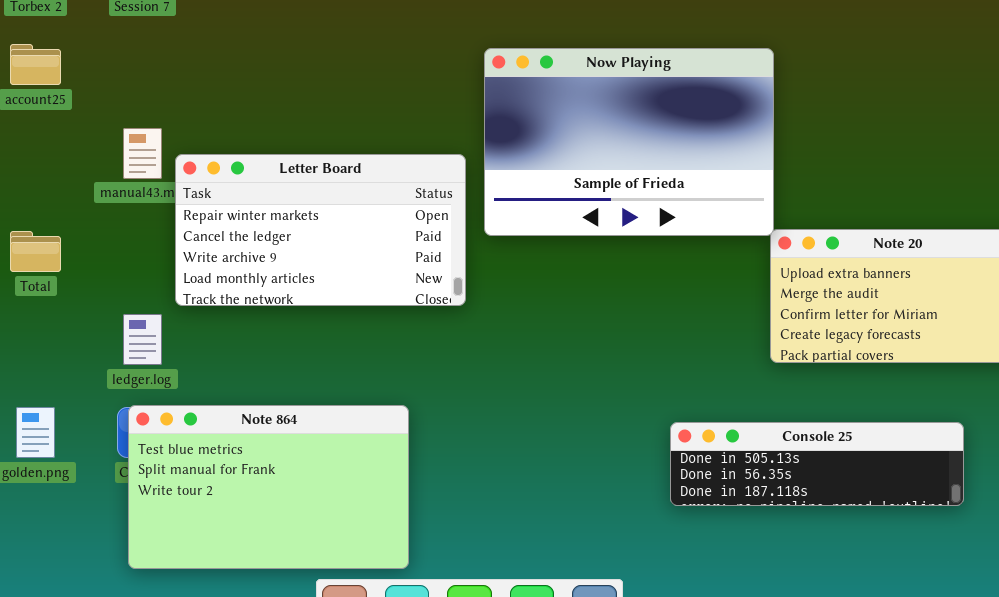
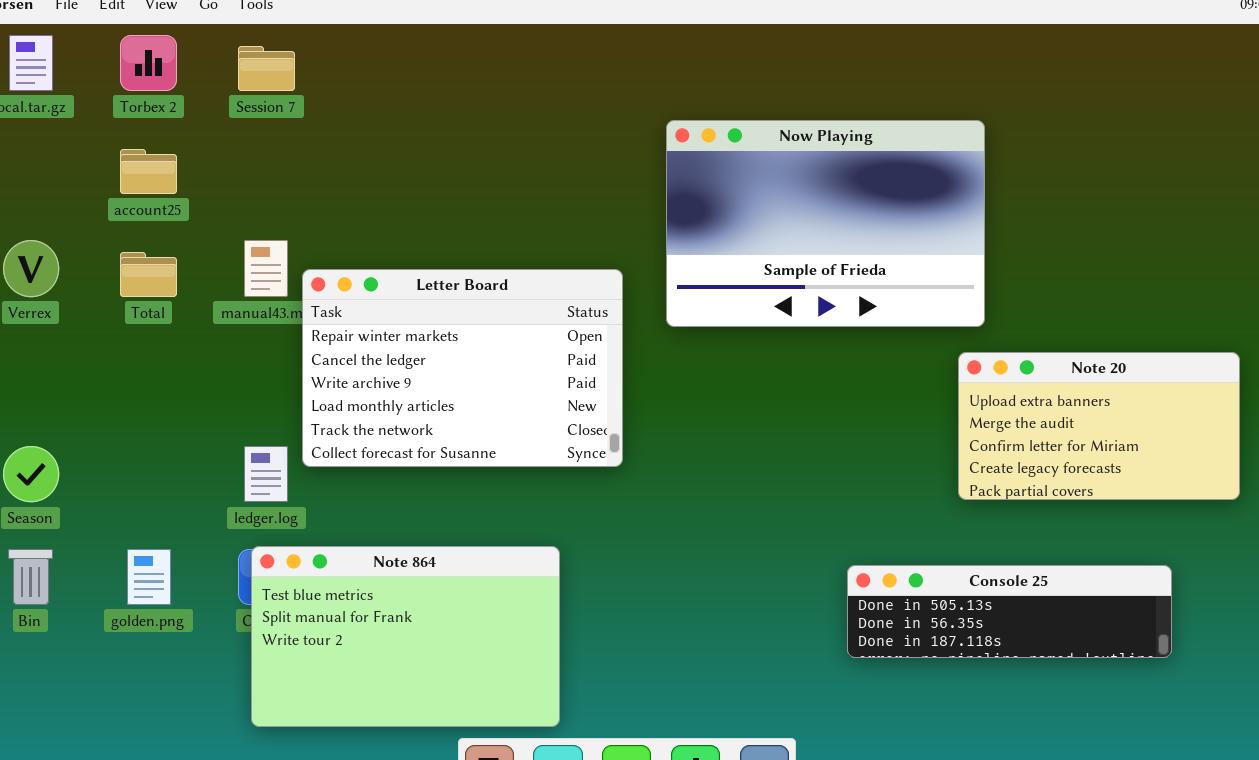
Now Playing: [484,48,774,236] -> [666,120,985,327], moved
Letter Board: [175,154,466,306] -> [302,269,623,467], resized
Total: [10,231,61,272] -> [120,252,177,297], moved

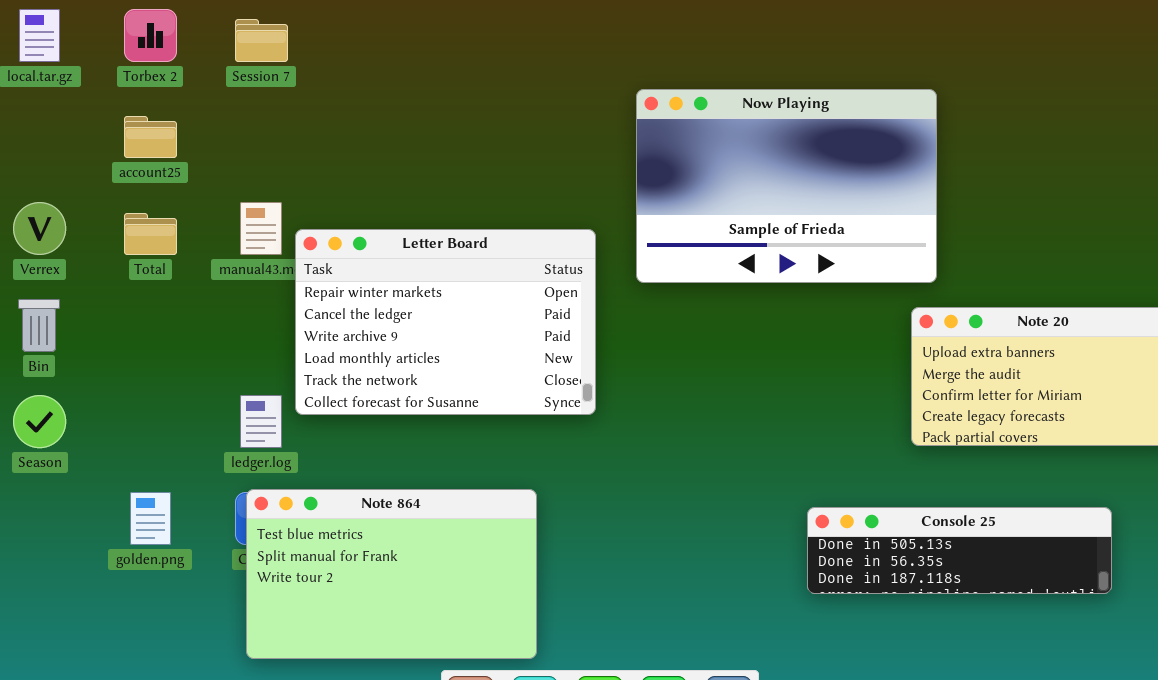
Bin: [8,549,53,605] -> [18,299,60,352], moved

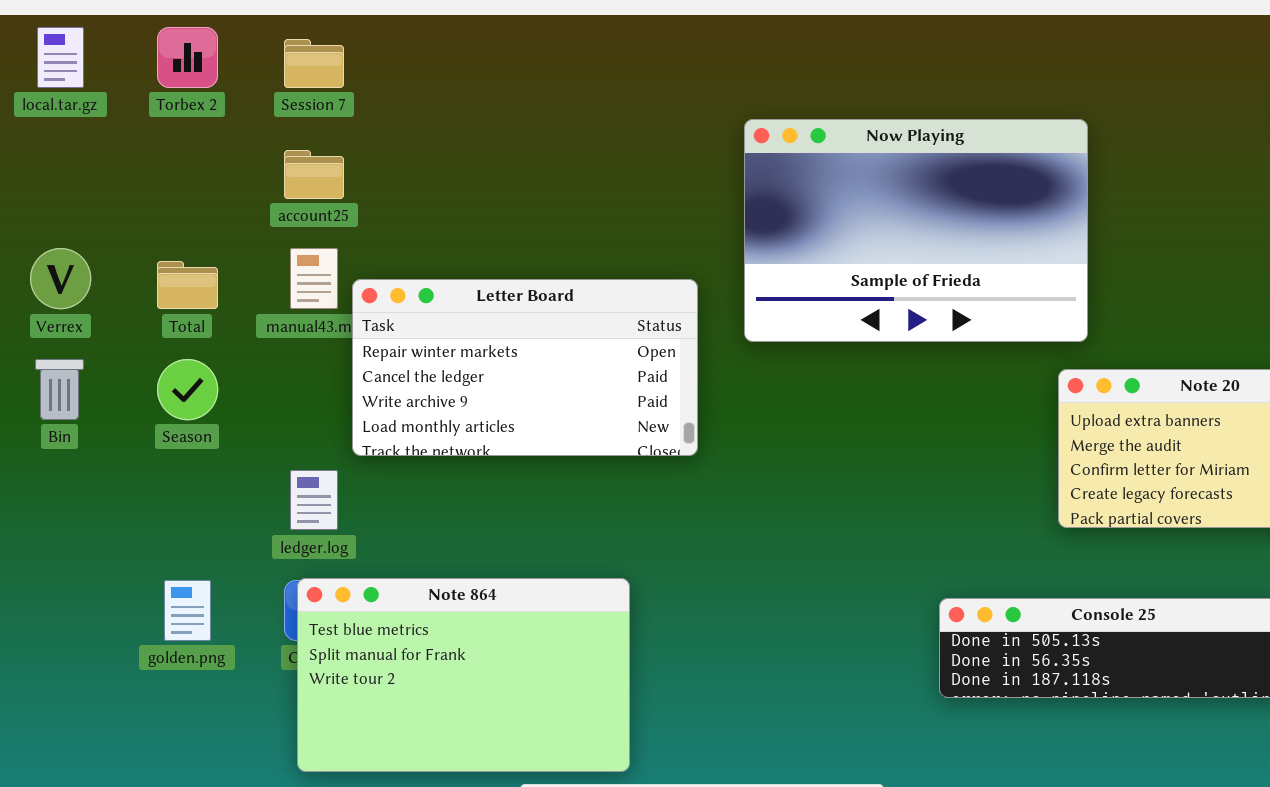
account25: [124,116,177,158] -> [284,150,344,199], moved
Letter Board: [295,229,596,415] -> [352,279,698,456], resized
Season: [13,395,66,448] -> [157,359,218,420], moved

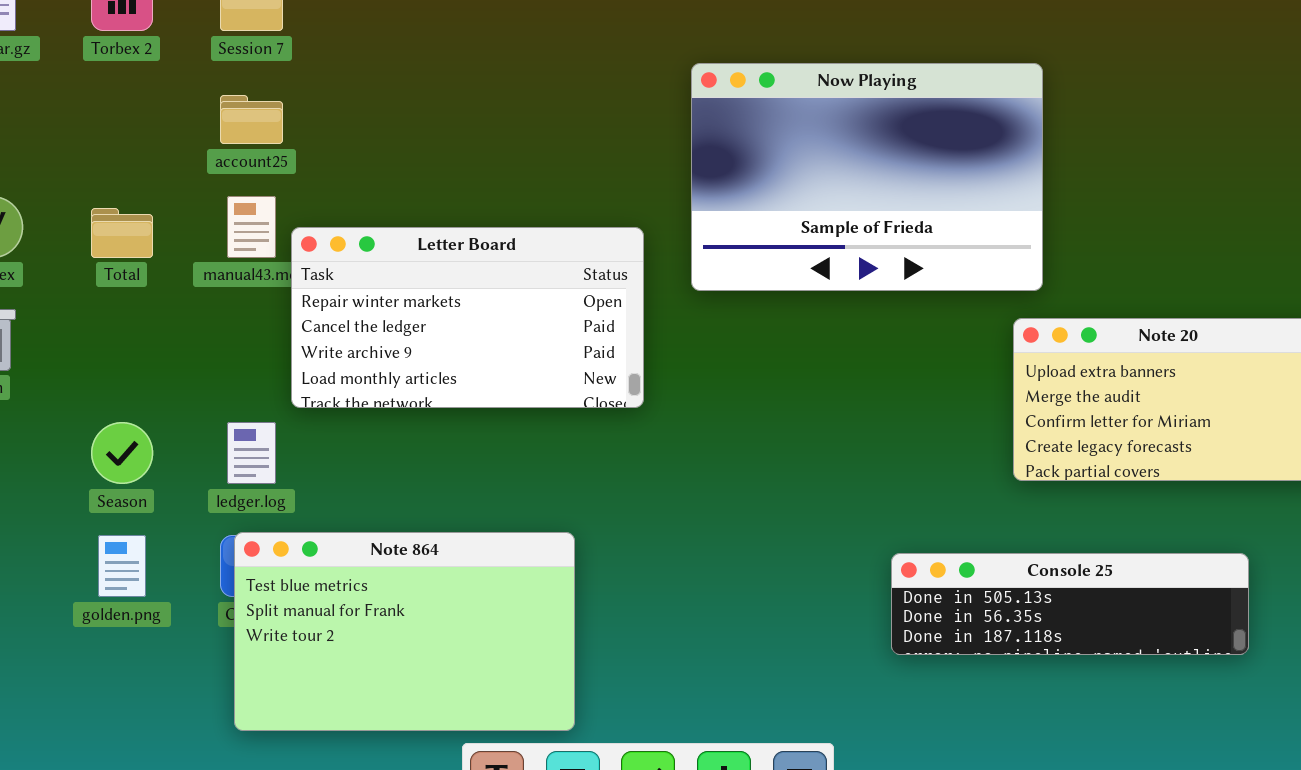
Season: [157,359,218,420] -> [91,422,153,484], moved

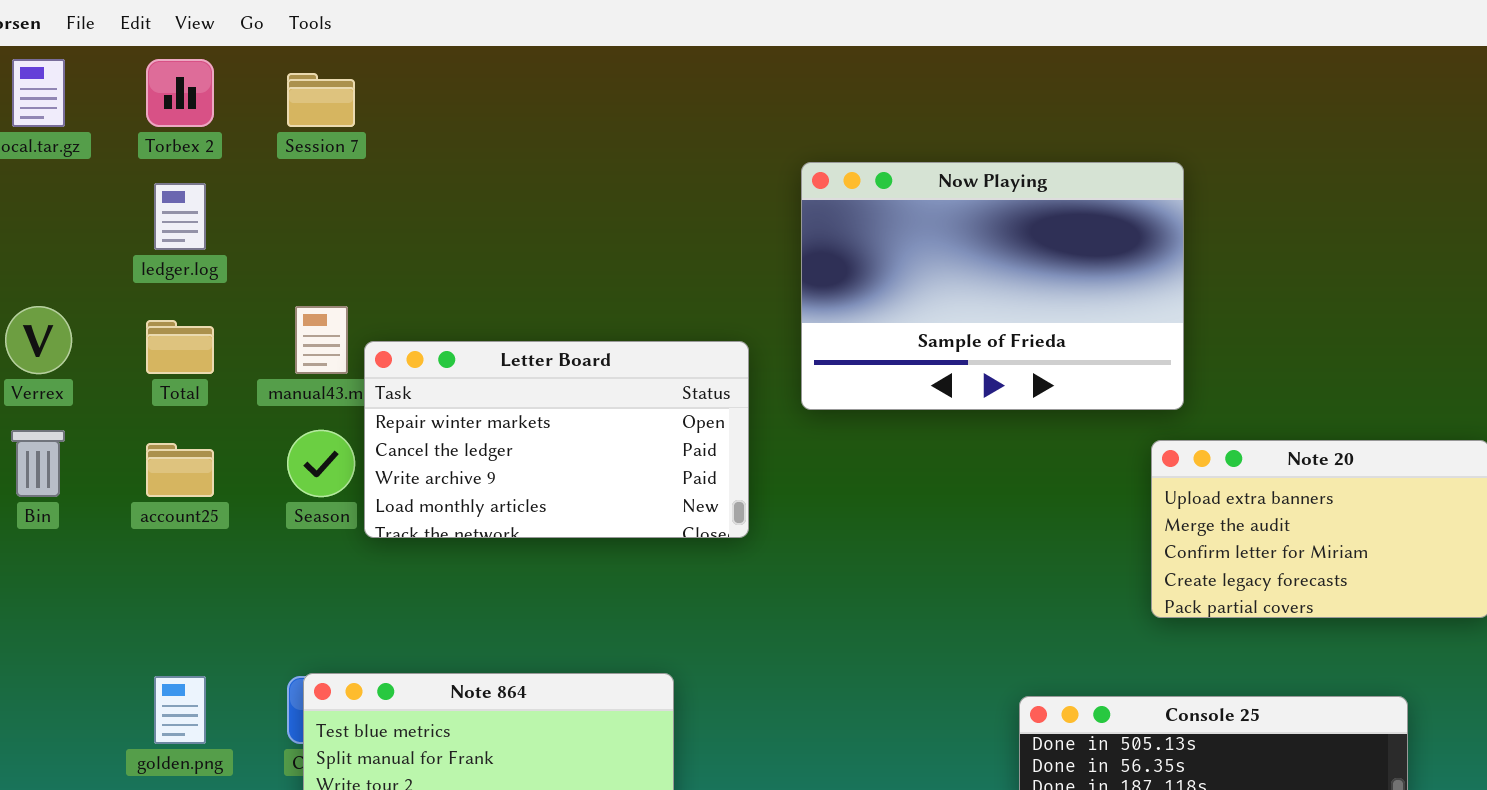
account25: [220,95,283,144] -> [146,443,214,497], moved
Season: [91,422,153,484] -> [287,430,355,497], moved
ledger.log: [227,422,276,484] -> [154,183,206,250], moved

